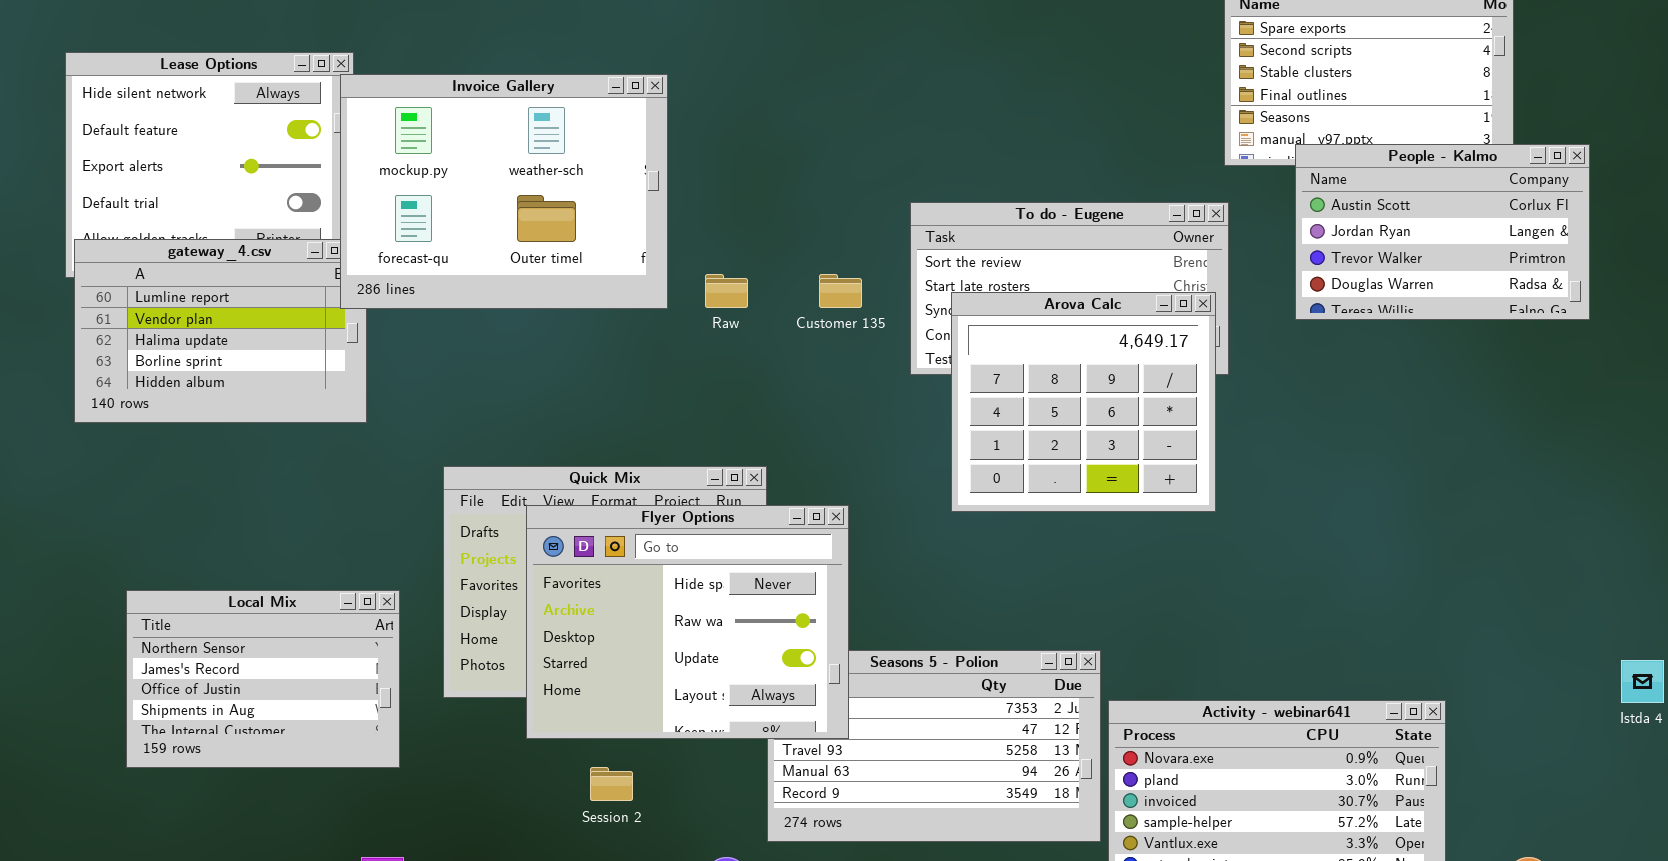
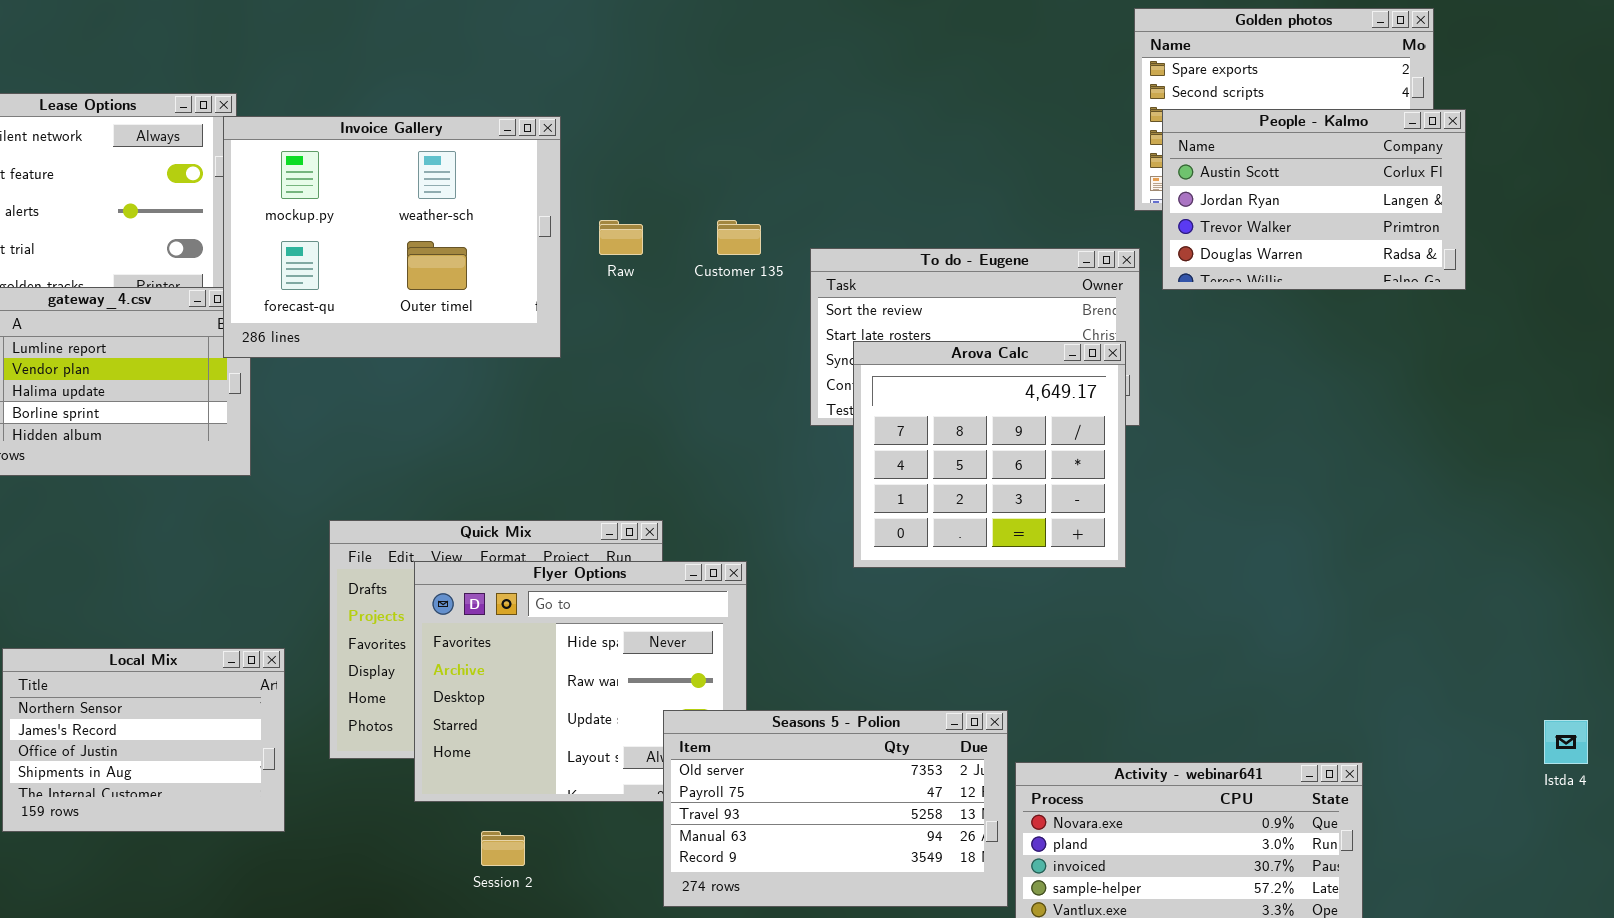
People - Kalmo: [1295,144,1590,320] -> [1162,109,1466,290], moved
Raw: [705,274,748,308] -> [599,220,643,255], moved
Customer 135: [819,274,862,308] -> [717,220,761,255], moved
Seasons 5 - Polion: [767,650,1101,842] -> [663,710,1008,907], raised

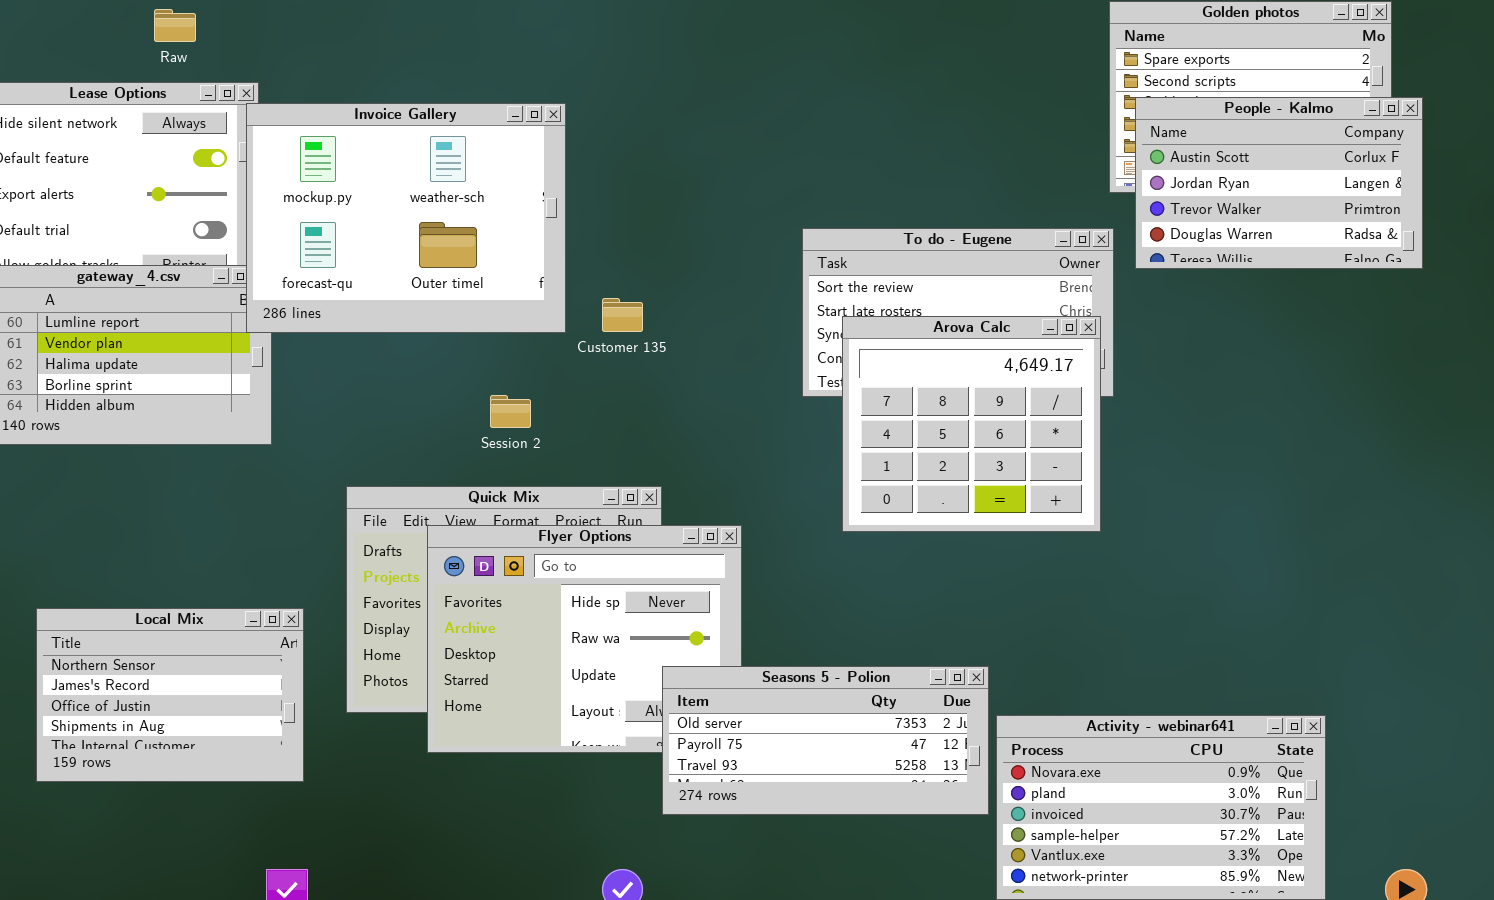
Raw: [599,220,643,255] -> [154,9,196,42], moved
Customer 135: [717,220,761,255] -> [602,298,643,332], moved
Seasons 5 - Polion: [663,710,1008,907] -> [662,666,989,815], resized
Session 2: [481,831,525,866] -> [490,395,531,428], moved

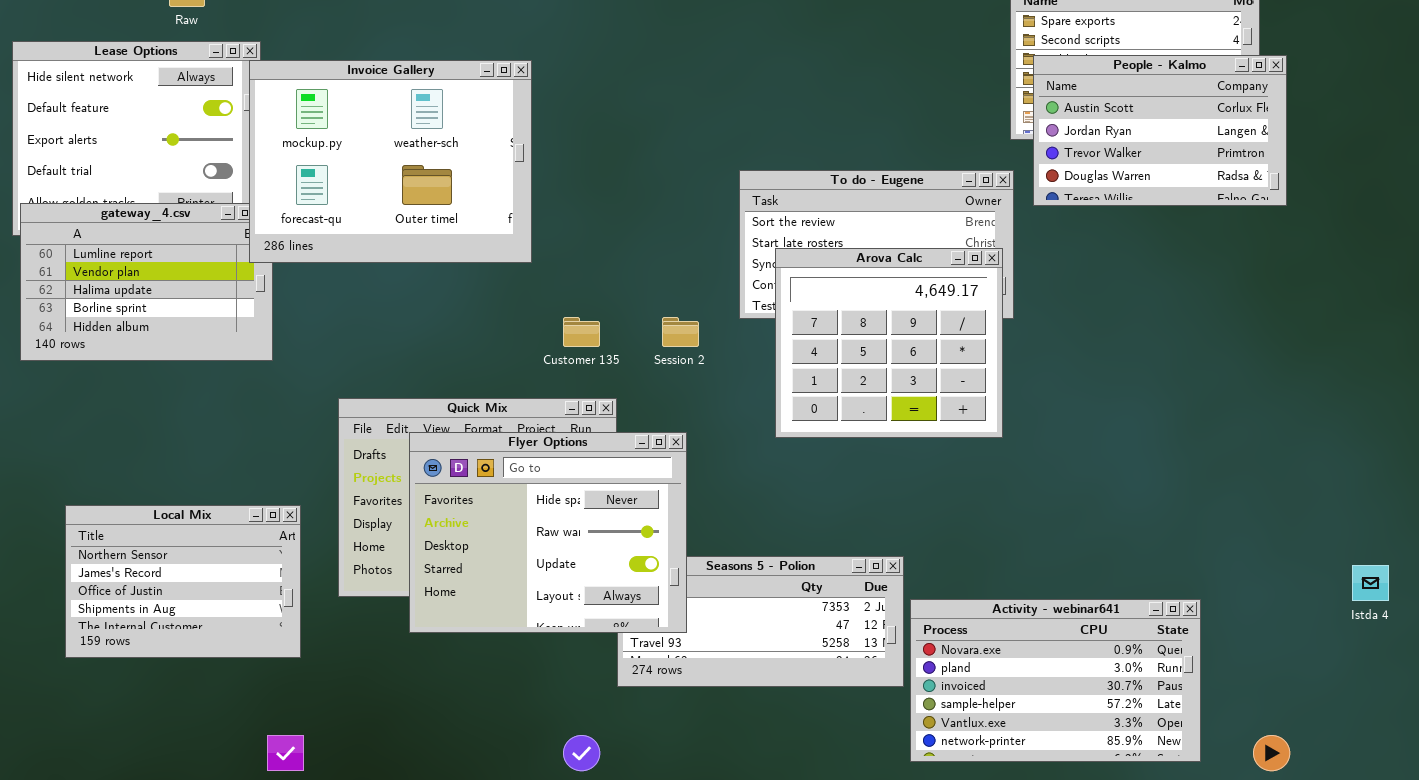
Customer 135: [602,298,643,332] -> [563,317,600,347], moved
Session 2: [490,395,531,428] -> [662,317,699,347], moved
Flyer Options: [427,525,742,753] -> [409,432,687,633], raised

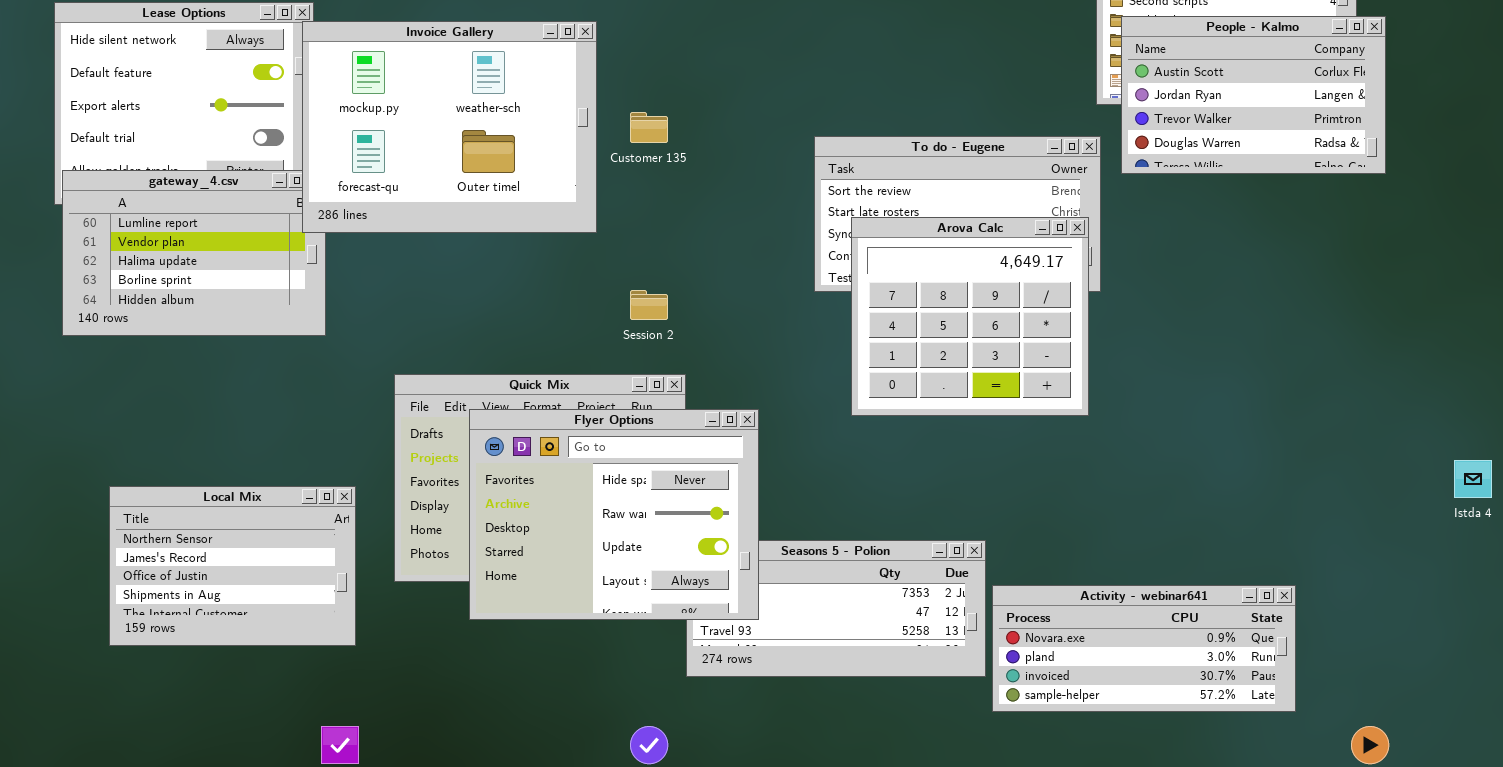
Customer 135: [563,317,600,347] -> [630,112,668,143], moved
Session 2: [662,317,699,347] -> [630,290,668,320], moved
Istda 4: [1352,565,1389,601] -> [1454,460,1492,498], moved
Activity - webinar641: [910,599,1201,762] -> [992,585,1296,712], resized

